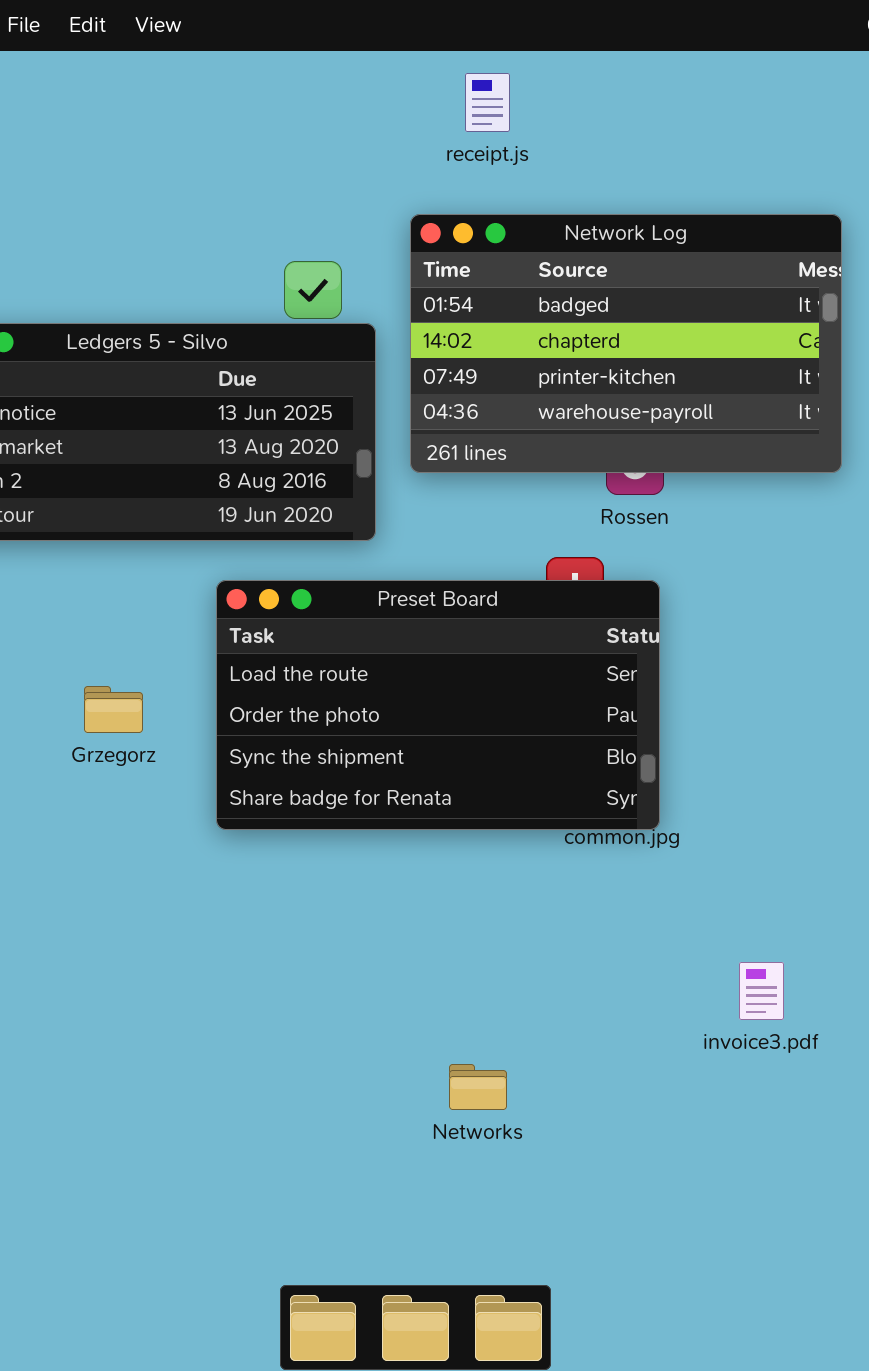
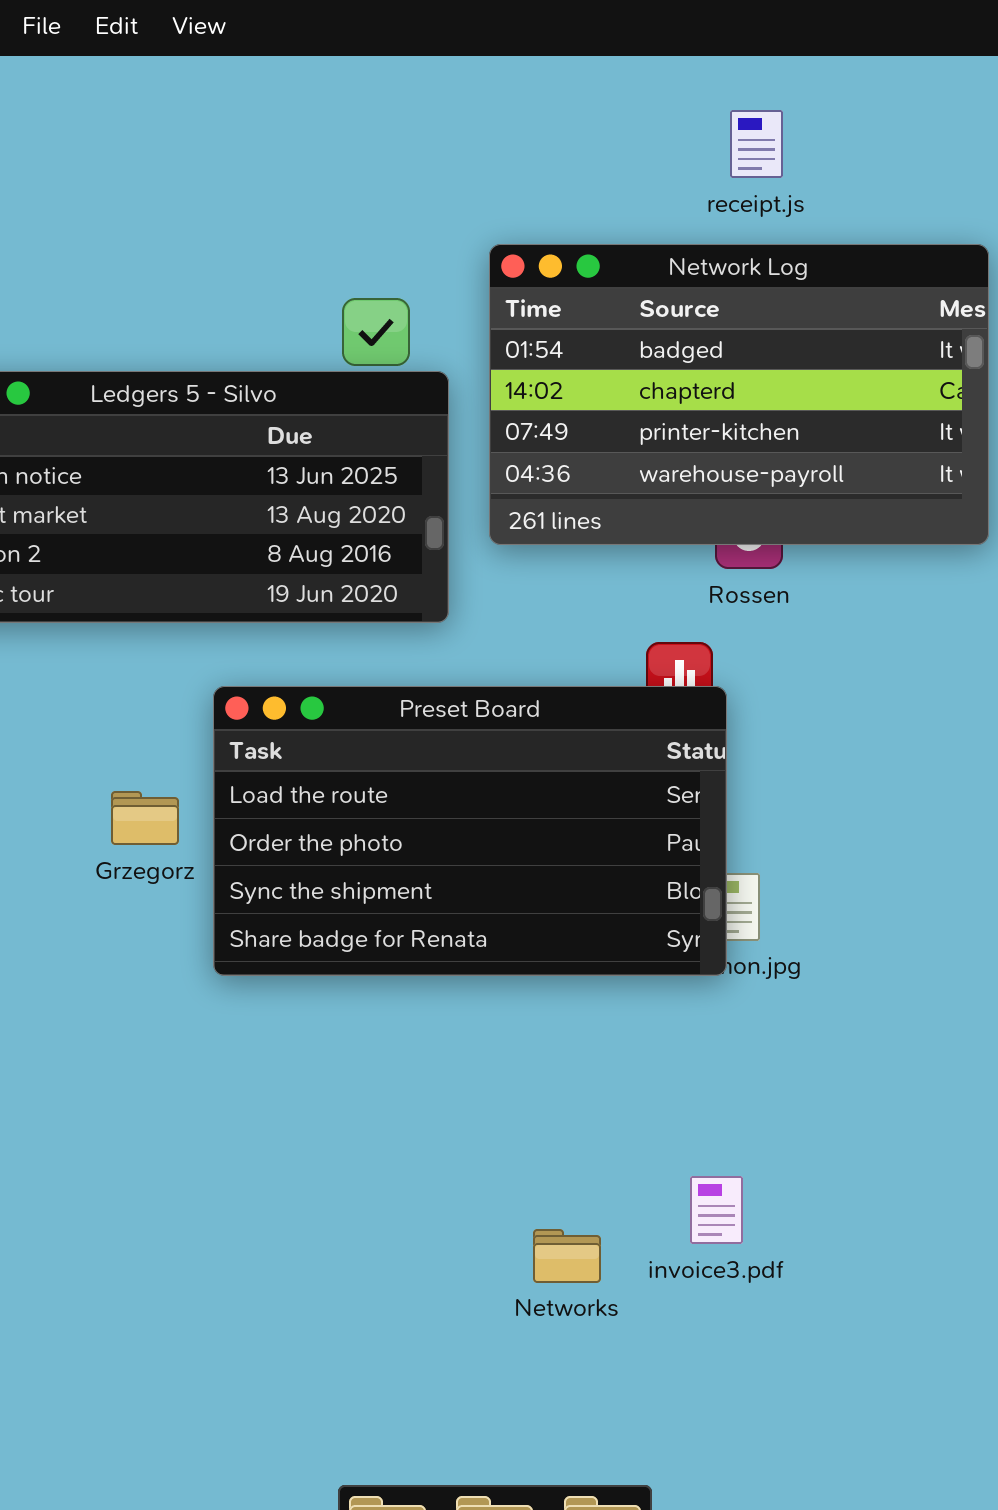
receipt.js: [465,73,510,132] -> [730,110,783,178], moved
Preset Board: [216,580,660,830] -> [213,686,727,976], moved
invoice3.pdf: [739,962,784,1020] -> [690,1176,743,1244], moved

